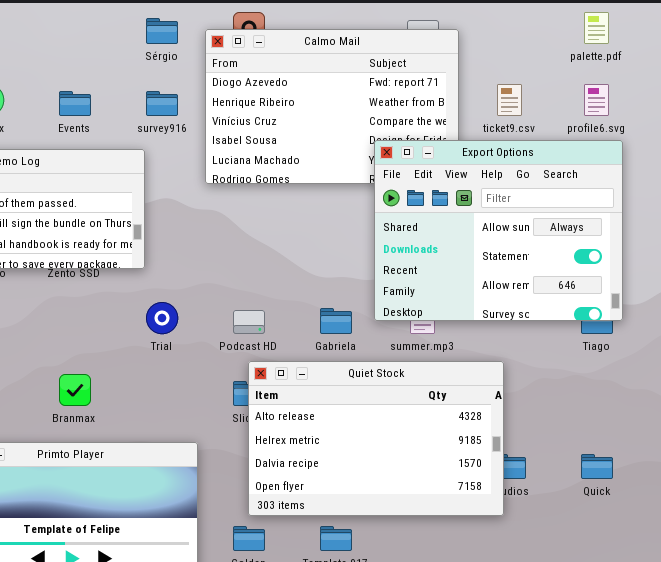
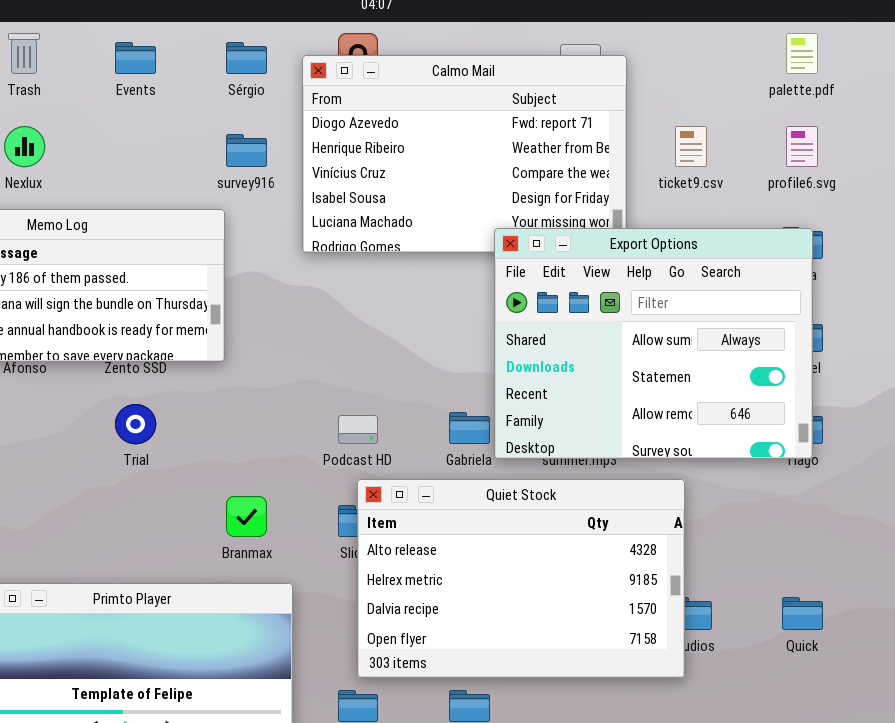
Events: [59,91,91,116] -> [115,42,156,74], moved
Export Options: [374,140,623,321] -> [494,228,813,459], moved
Trial: [146,302,178,334] -> [115,404,156,444], moved
Branmax: [59,374,91,406] -> [226,496,267,537], moved

